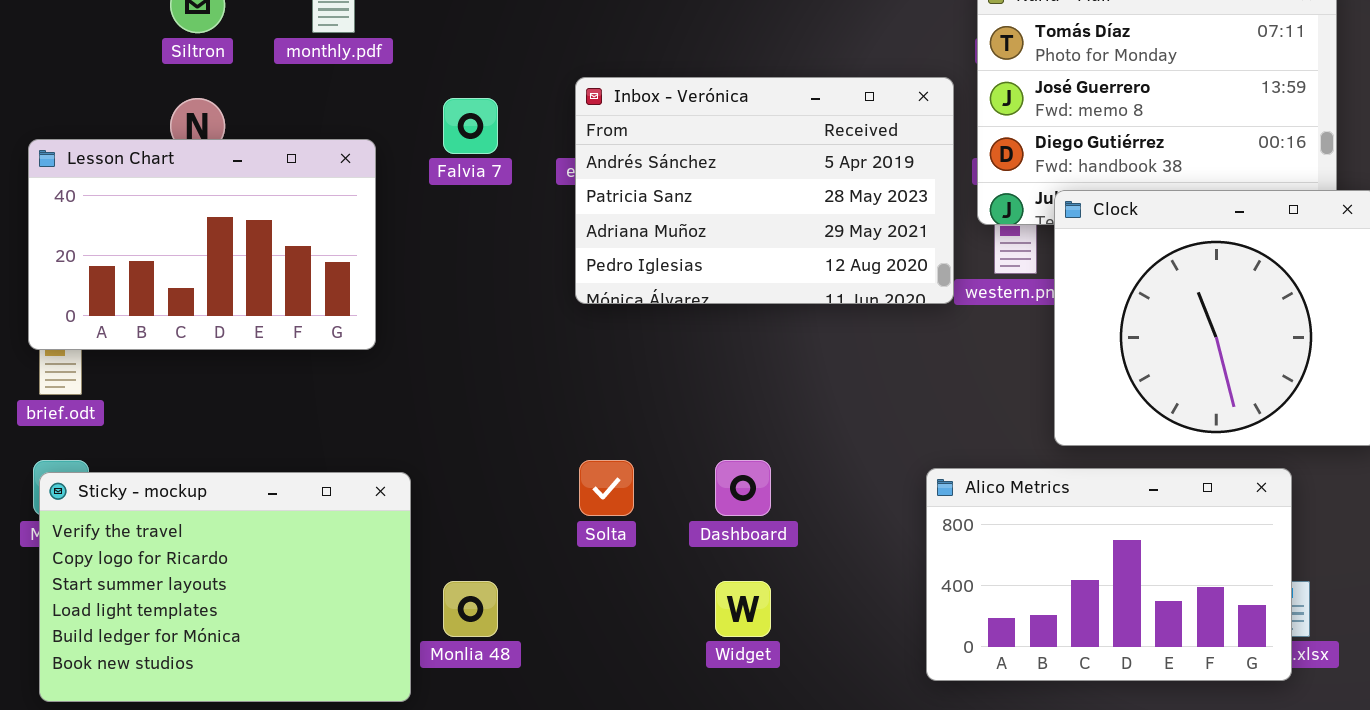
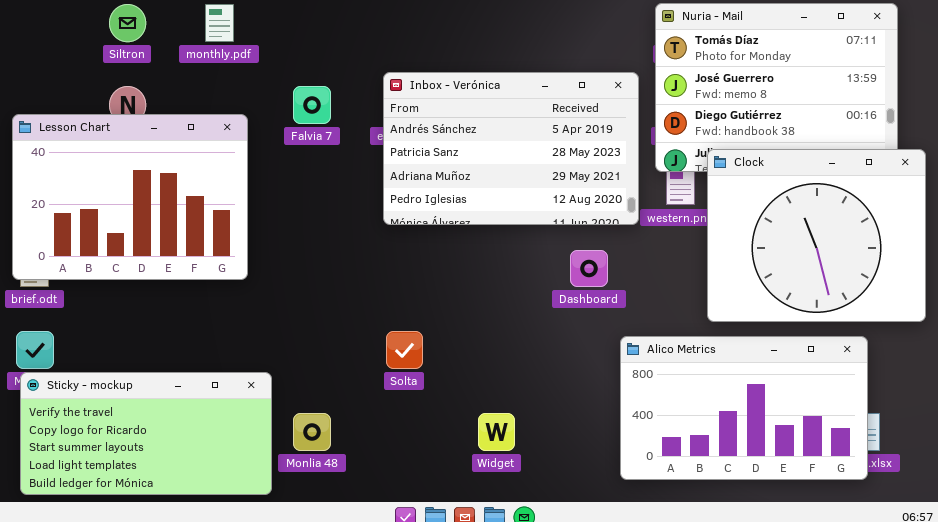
Lesson Chart: [28,139,376,350] -> [12,114,248,280], resized
Dashboard: [715,460,771,516] -> [570,250,608,287], moved
Sticky - mockup: [39,472,411,702] -> [20,372,272,495], resized

